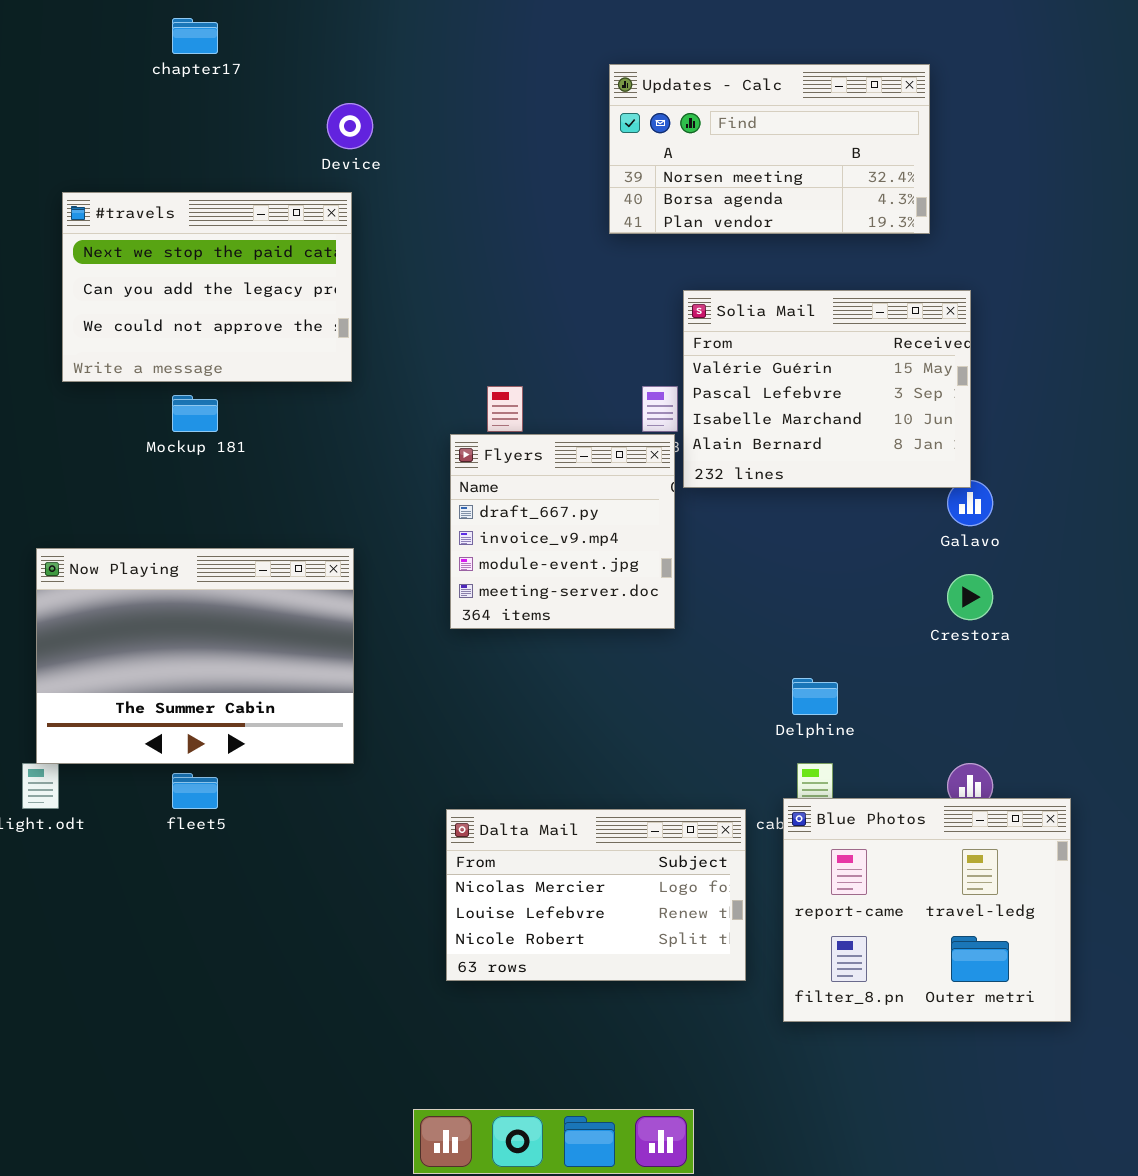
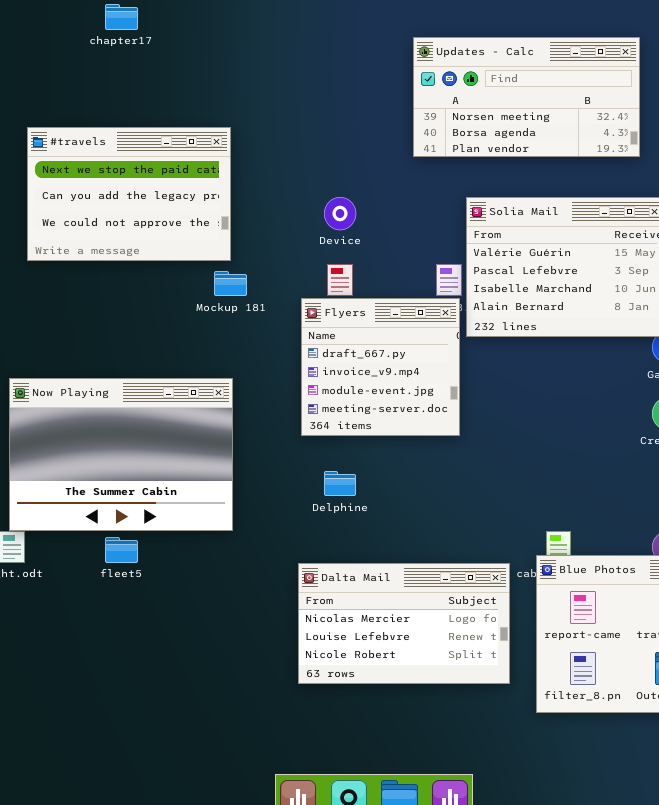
Device: [327,103,373,149] -> [324,197,356,230], moved
Mockup 181: [172,395,218,432] -> [214,271,247,296], moved
Delphine: [792,678,838,715] -> [324,471,356,496], moved

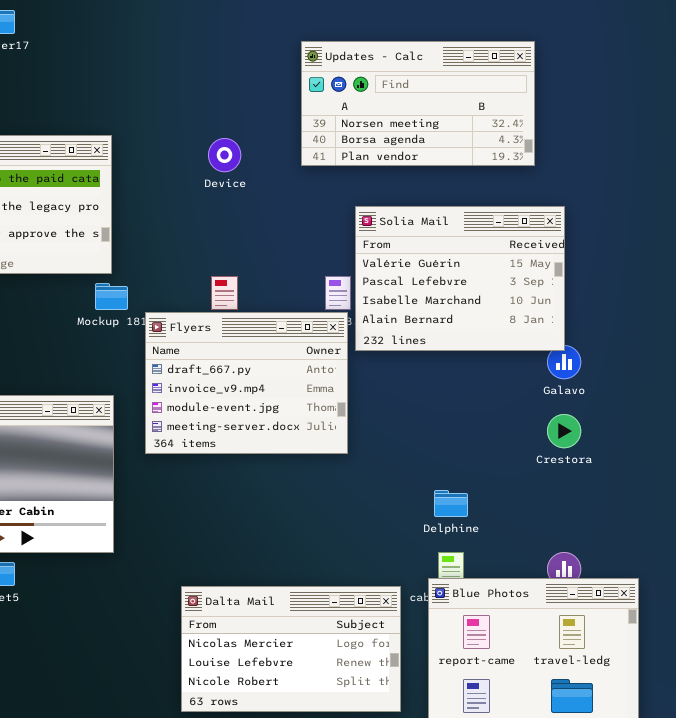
Device: [324,197,356,230] -> [208,138,241,172], moved
Flyers: [301,298,460,436] -> [145,312,348,454], resized
Delphine: [324,471,356,496] -> [434,490,468,517], moved

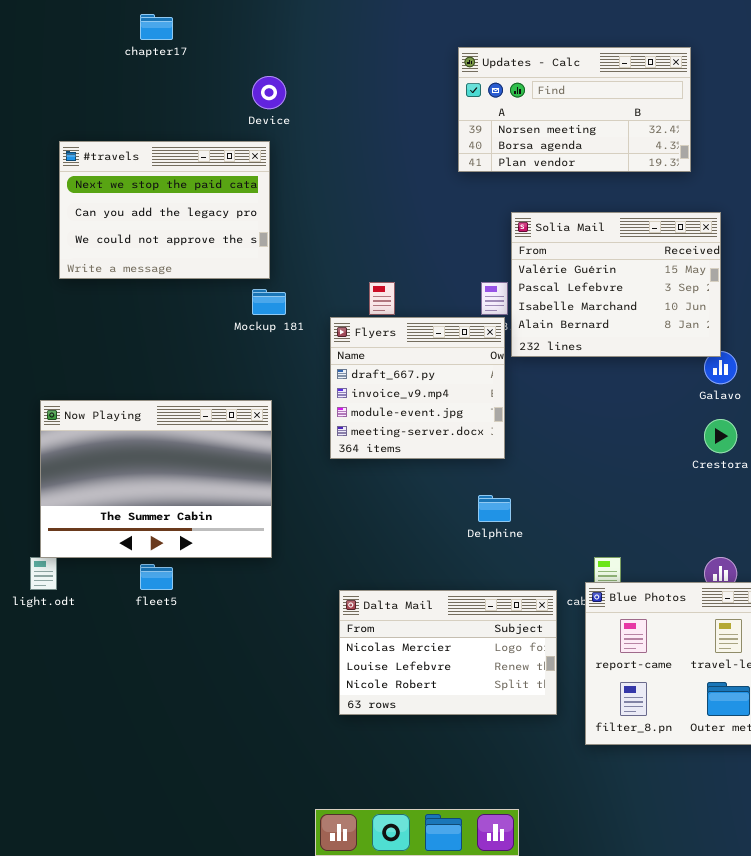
Device: [208,138,241,172] -> [252,76,286,109], moved
Flyers: [145,312,348,454] -> [330,317,505,459], resized
Delphine: [434,490,468,517] -> [478,495,511,522], moved

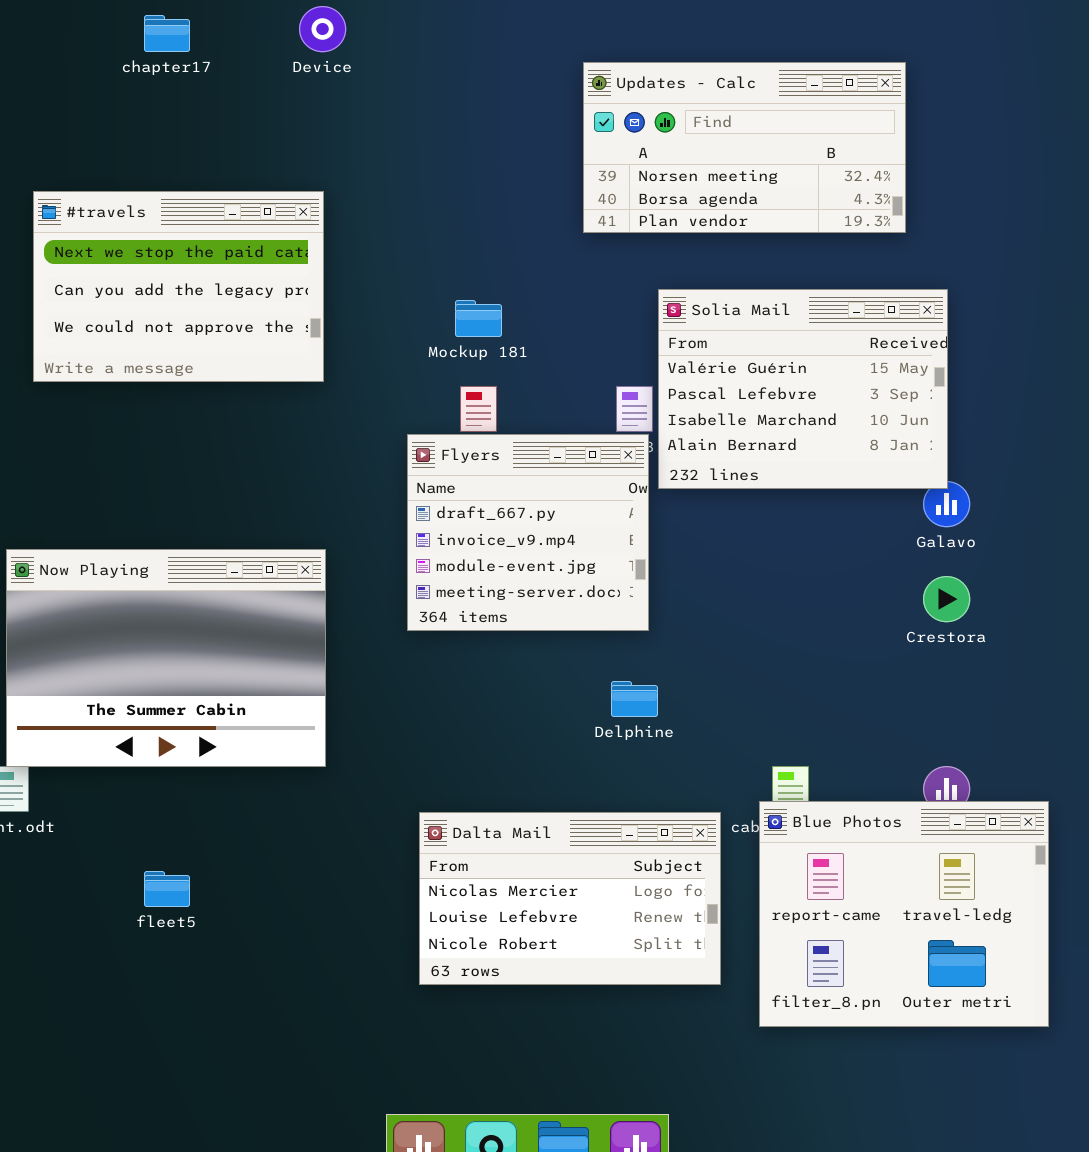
Device: [252,76,286,109] -> [299,6,346,52], moved
Mockup 181: [252,289,286,315] -> [455,300,502,337], moved
fleet5: [140,564,173,590] -> [144,871,190,907], moved

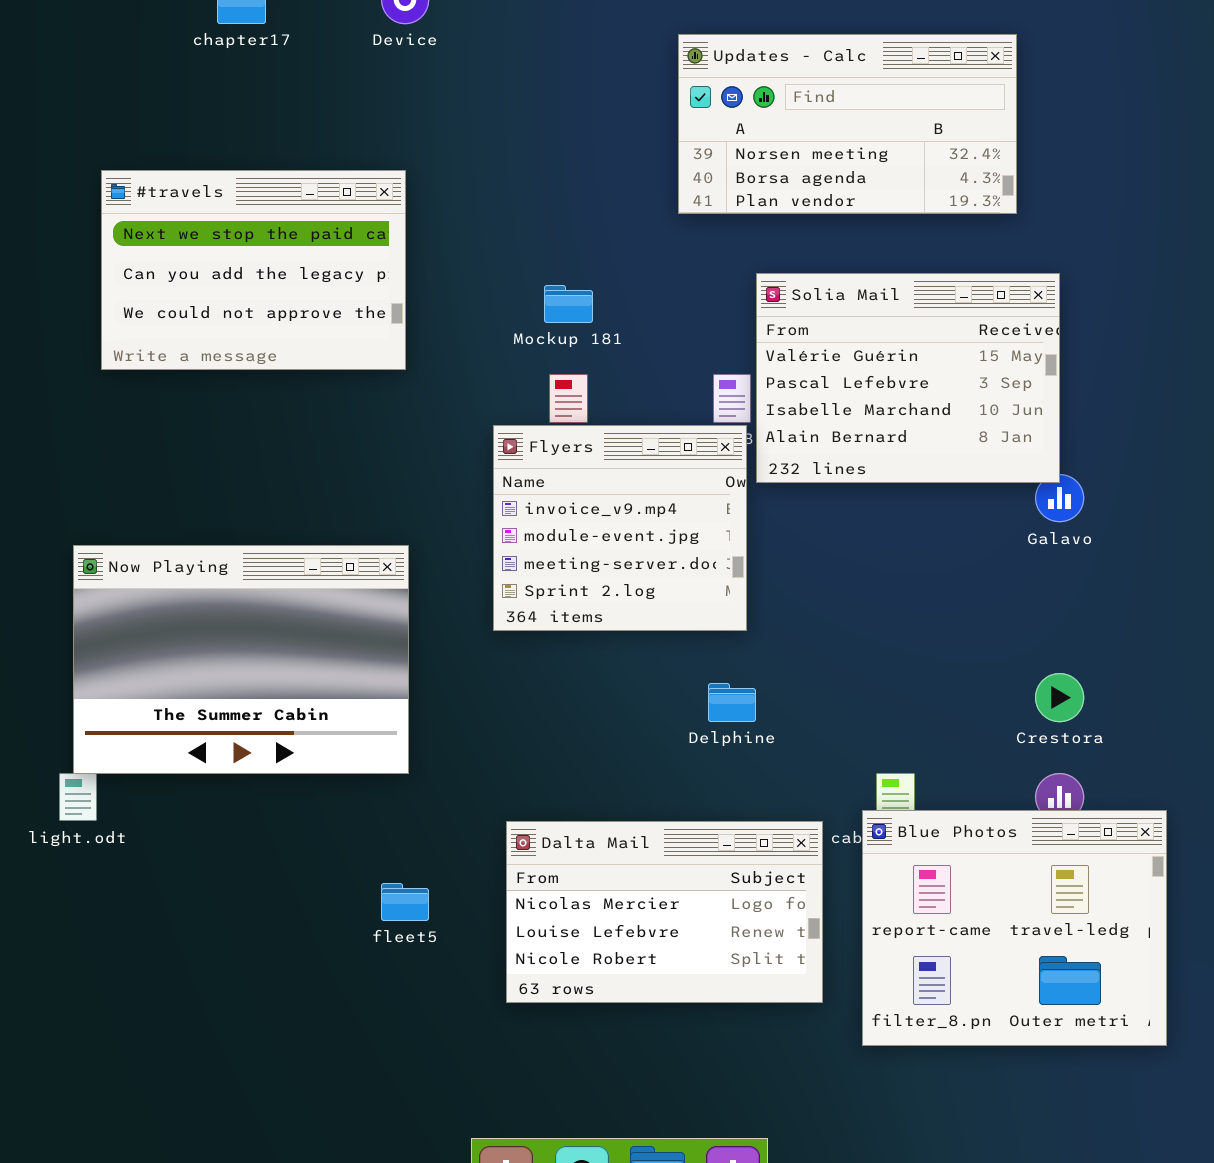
Flyers: [407,434,649,631] -> [493,425,747,631], scrolled down 1 row
Crestora: [923,576,970,622] -> [1035,673,1084,722], moved
fleet5: [144,871,190,907] -> [381,883,429,921], moved

